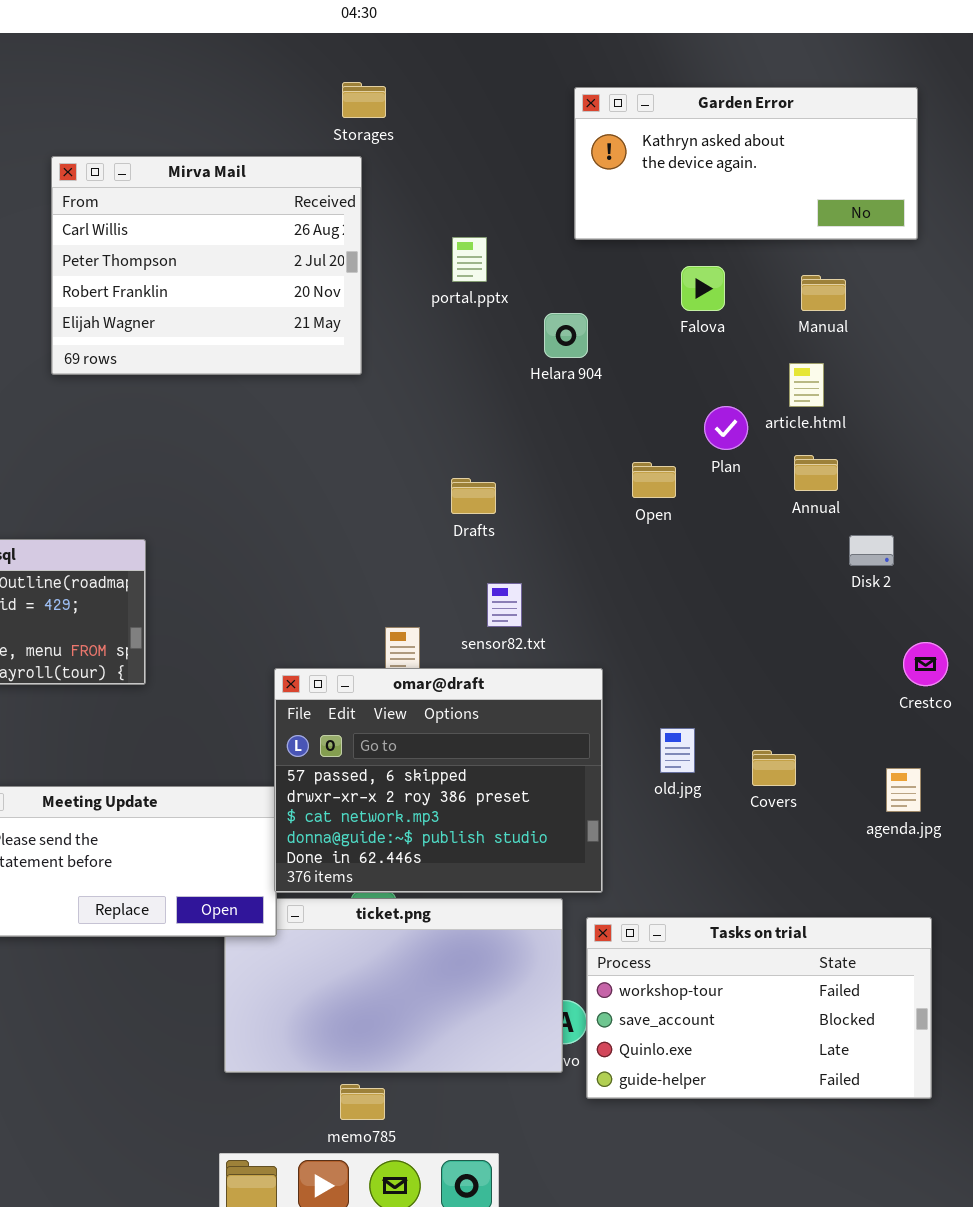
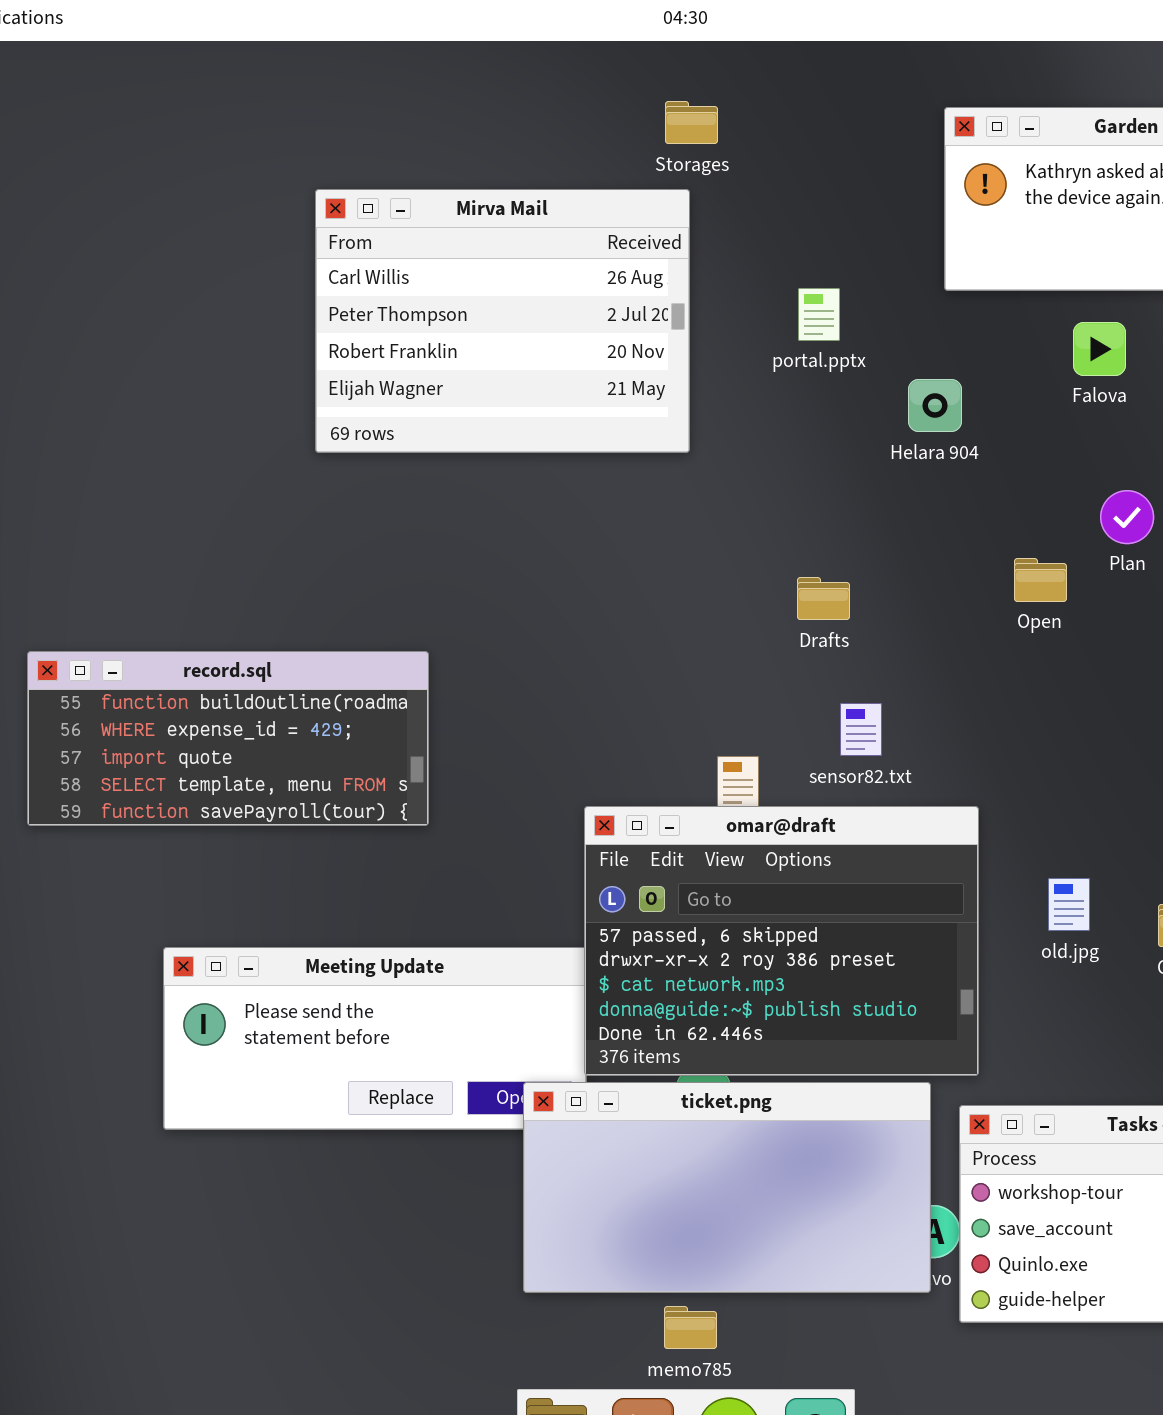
ticket.png: [224,898,563,1073] -> [523,1082,931,1293], raised

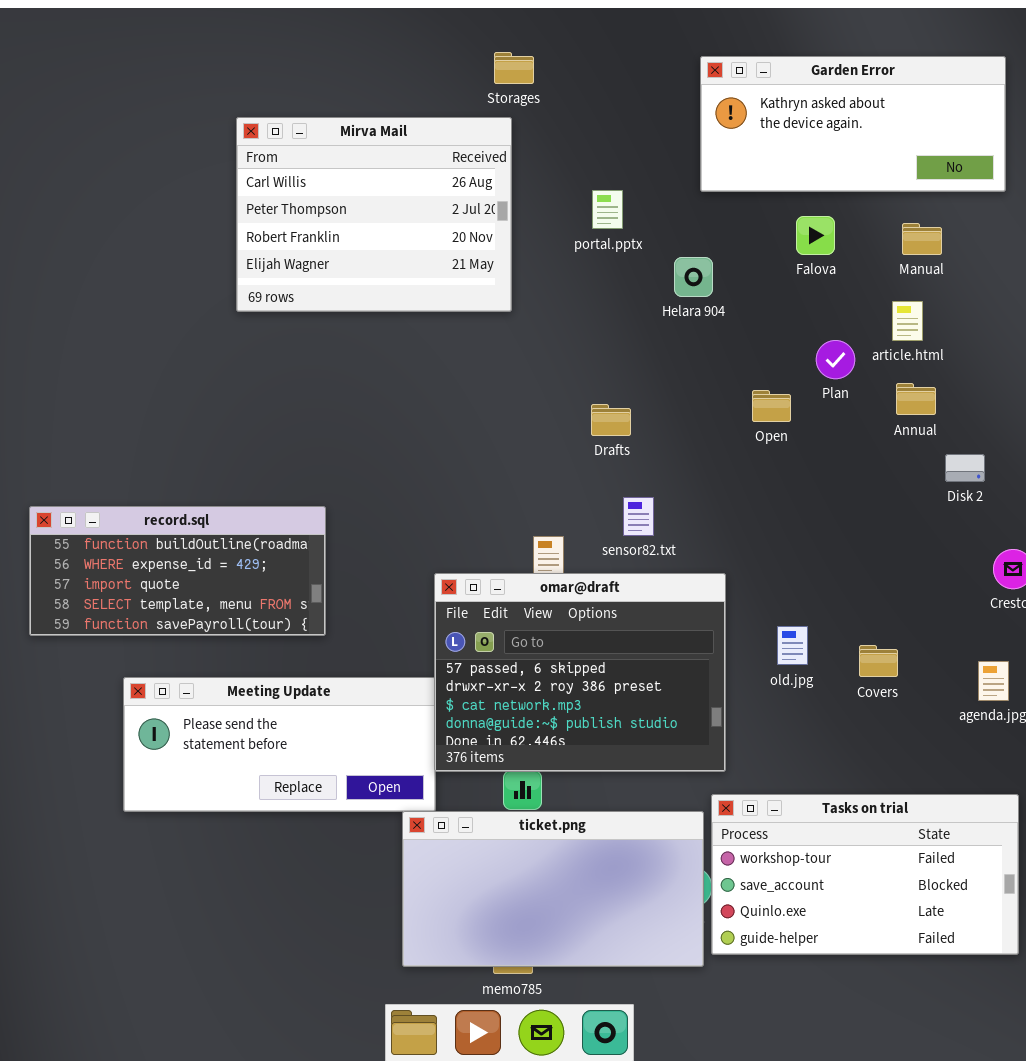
record.sql: [27,651,429,826] -> [29,506,326,636], moved
ticket.png: [523,1082,931,1293] -> [402,811,704,967], moved

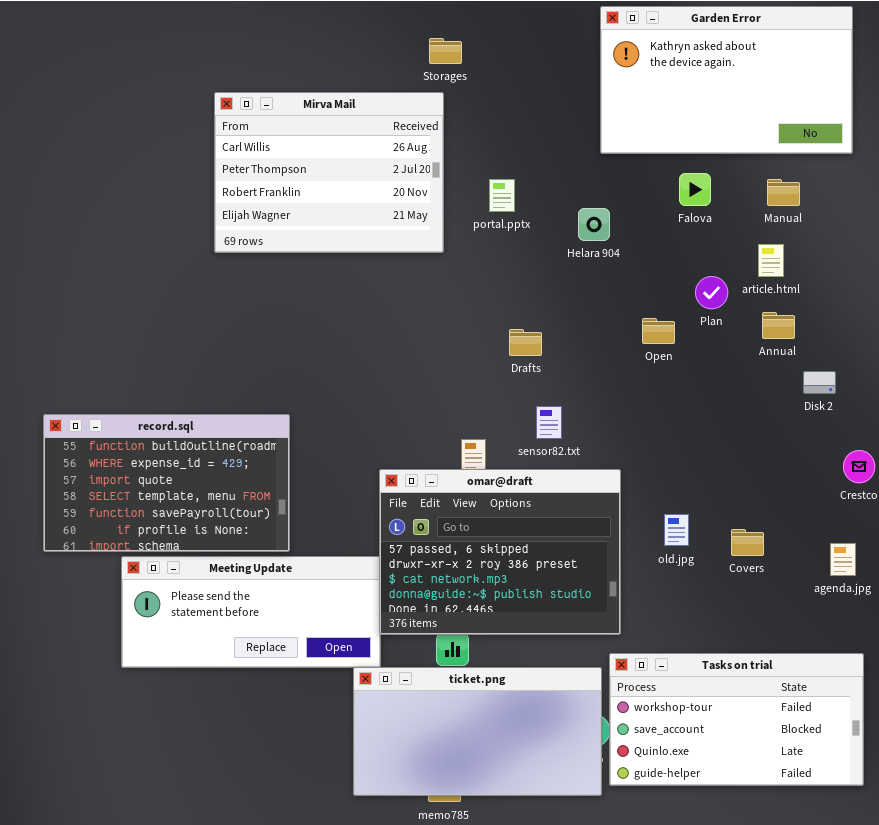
Garden Error: [700,56,1006,192] -> [600,6,853,154], resized
portal.pptx: [592,190,623,229] -> [489,179,515,212], moved
record.sql: [29,506,326,636] -> [43,414,290,552], resized

